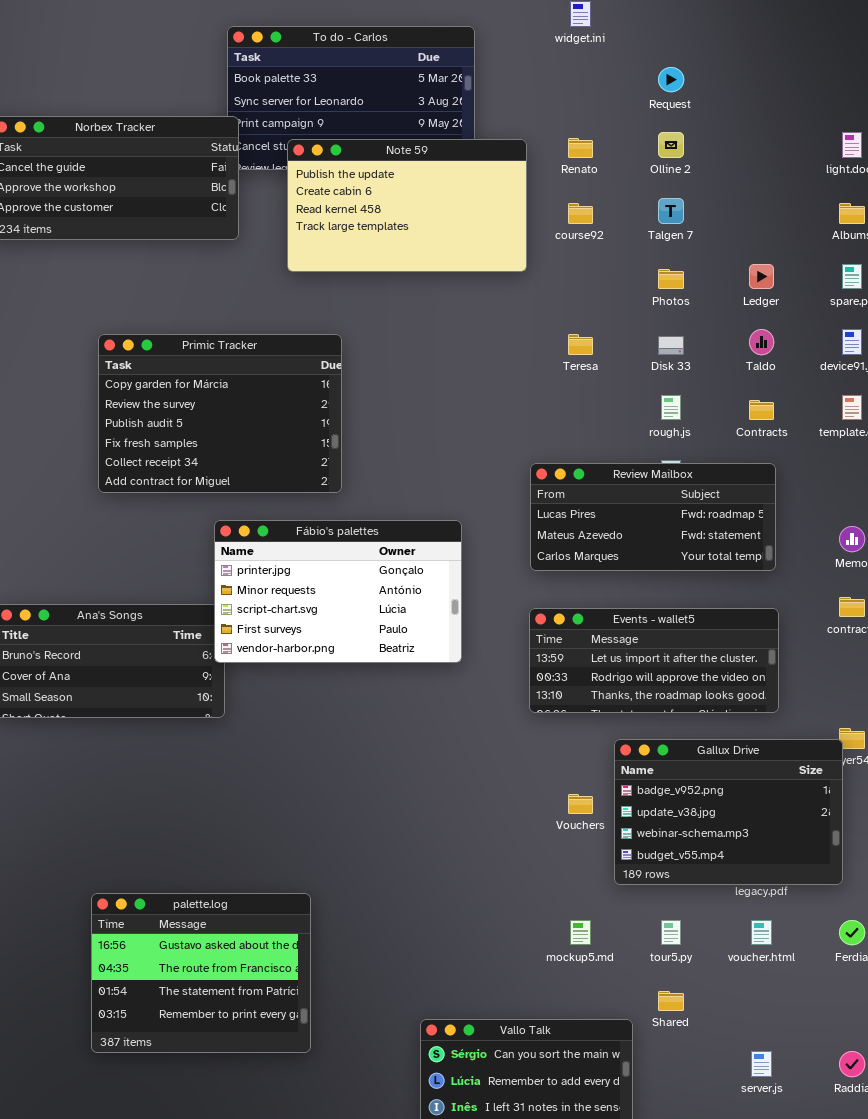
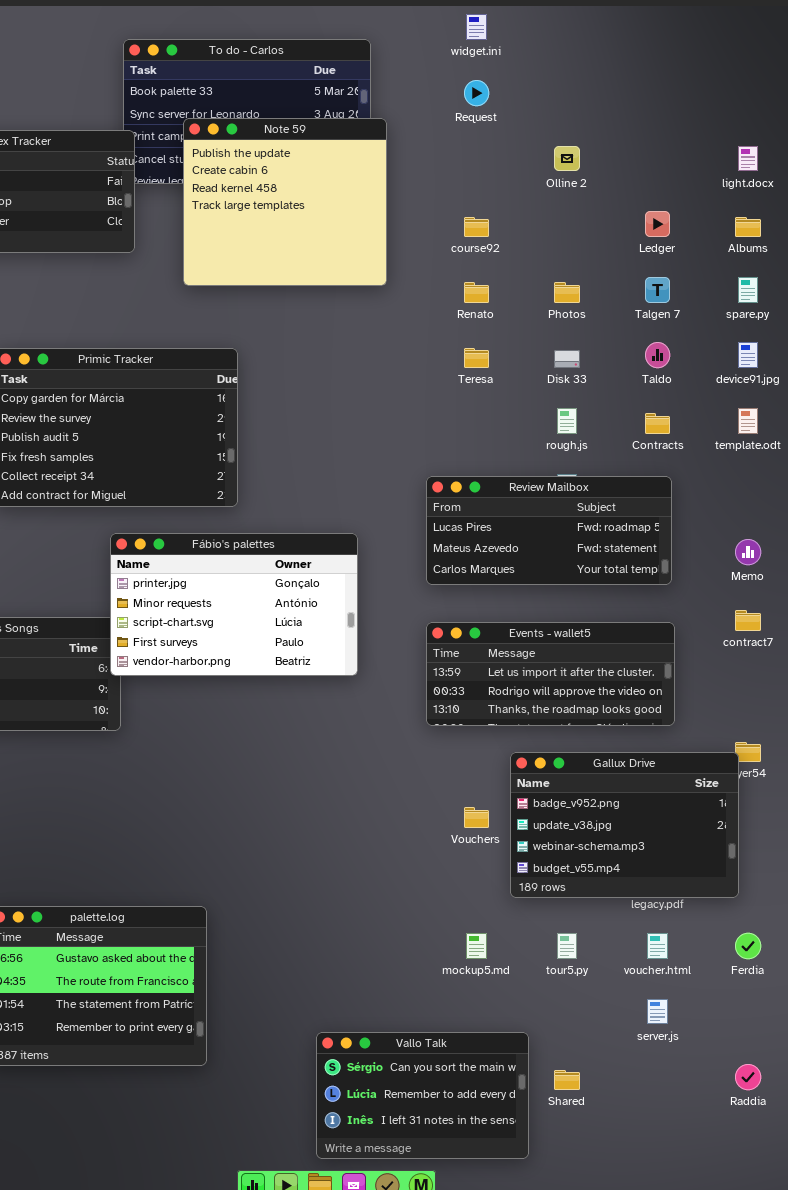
Request: [658,67,684,92] -> [464,80,489,106], moved
Renato: [568,138,593,158] -> [464,282,489,303], moved
Note 59: [287,139,527,272] -> [183,118,387,286], resized
Talgen 7: [658,198,684,224] -> [645,277,670,303], moved
Ledger: [749,264,774,289] -> [645,211,670,237], moved
Shared: [658,991,684,1011] -> [554,1070,580,1090], moved
server.js: [751,1051,772,1077] -> [647,999,668,1024], moved

